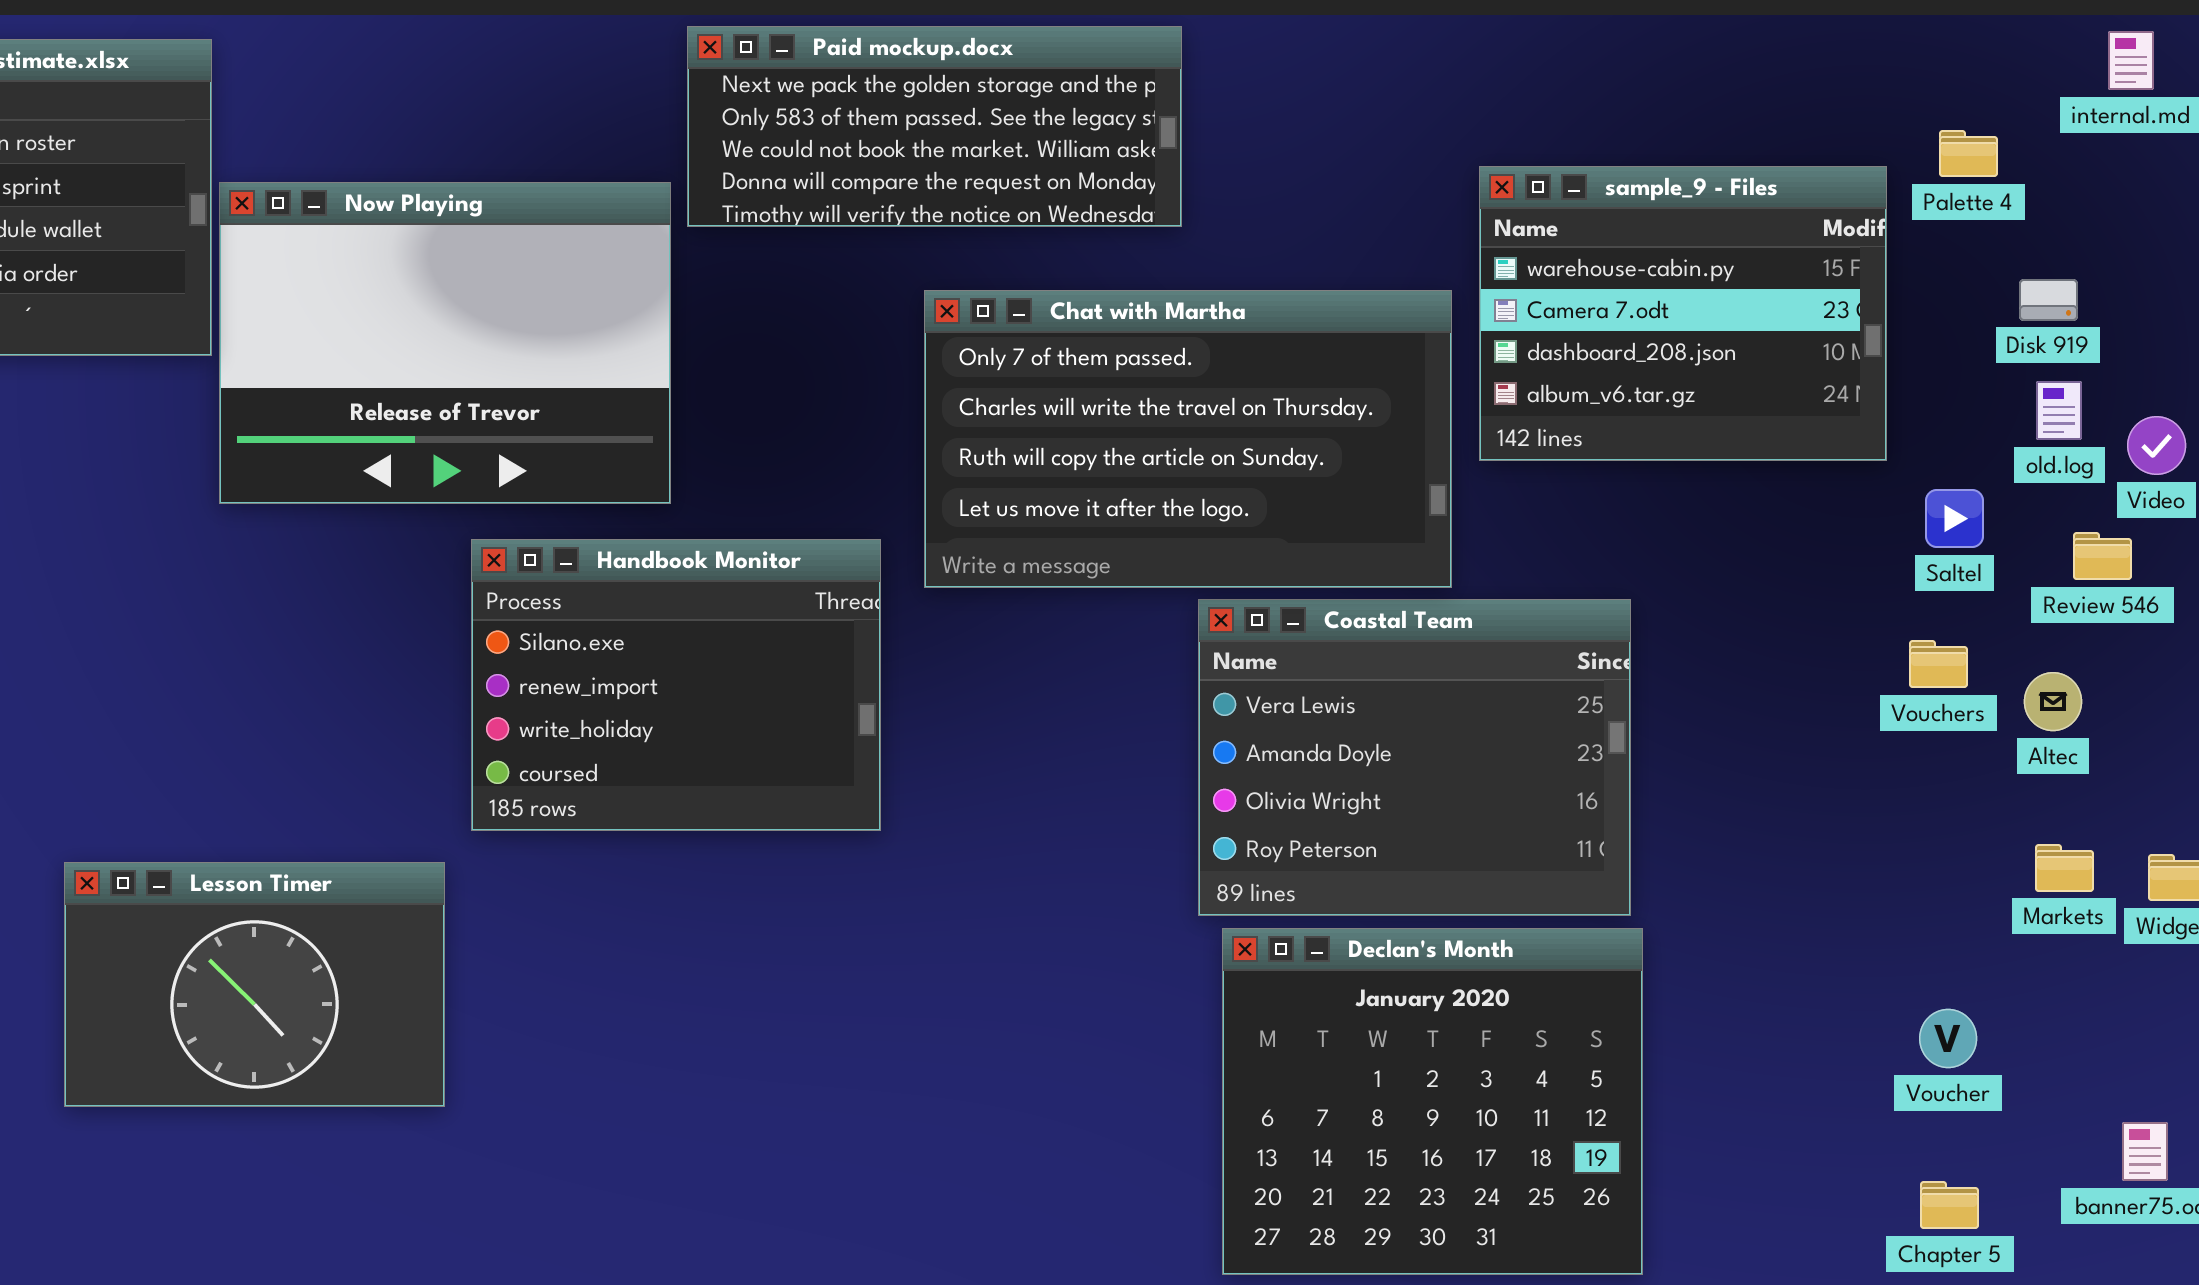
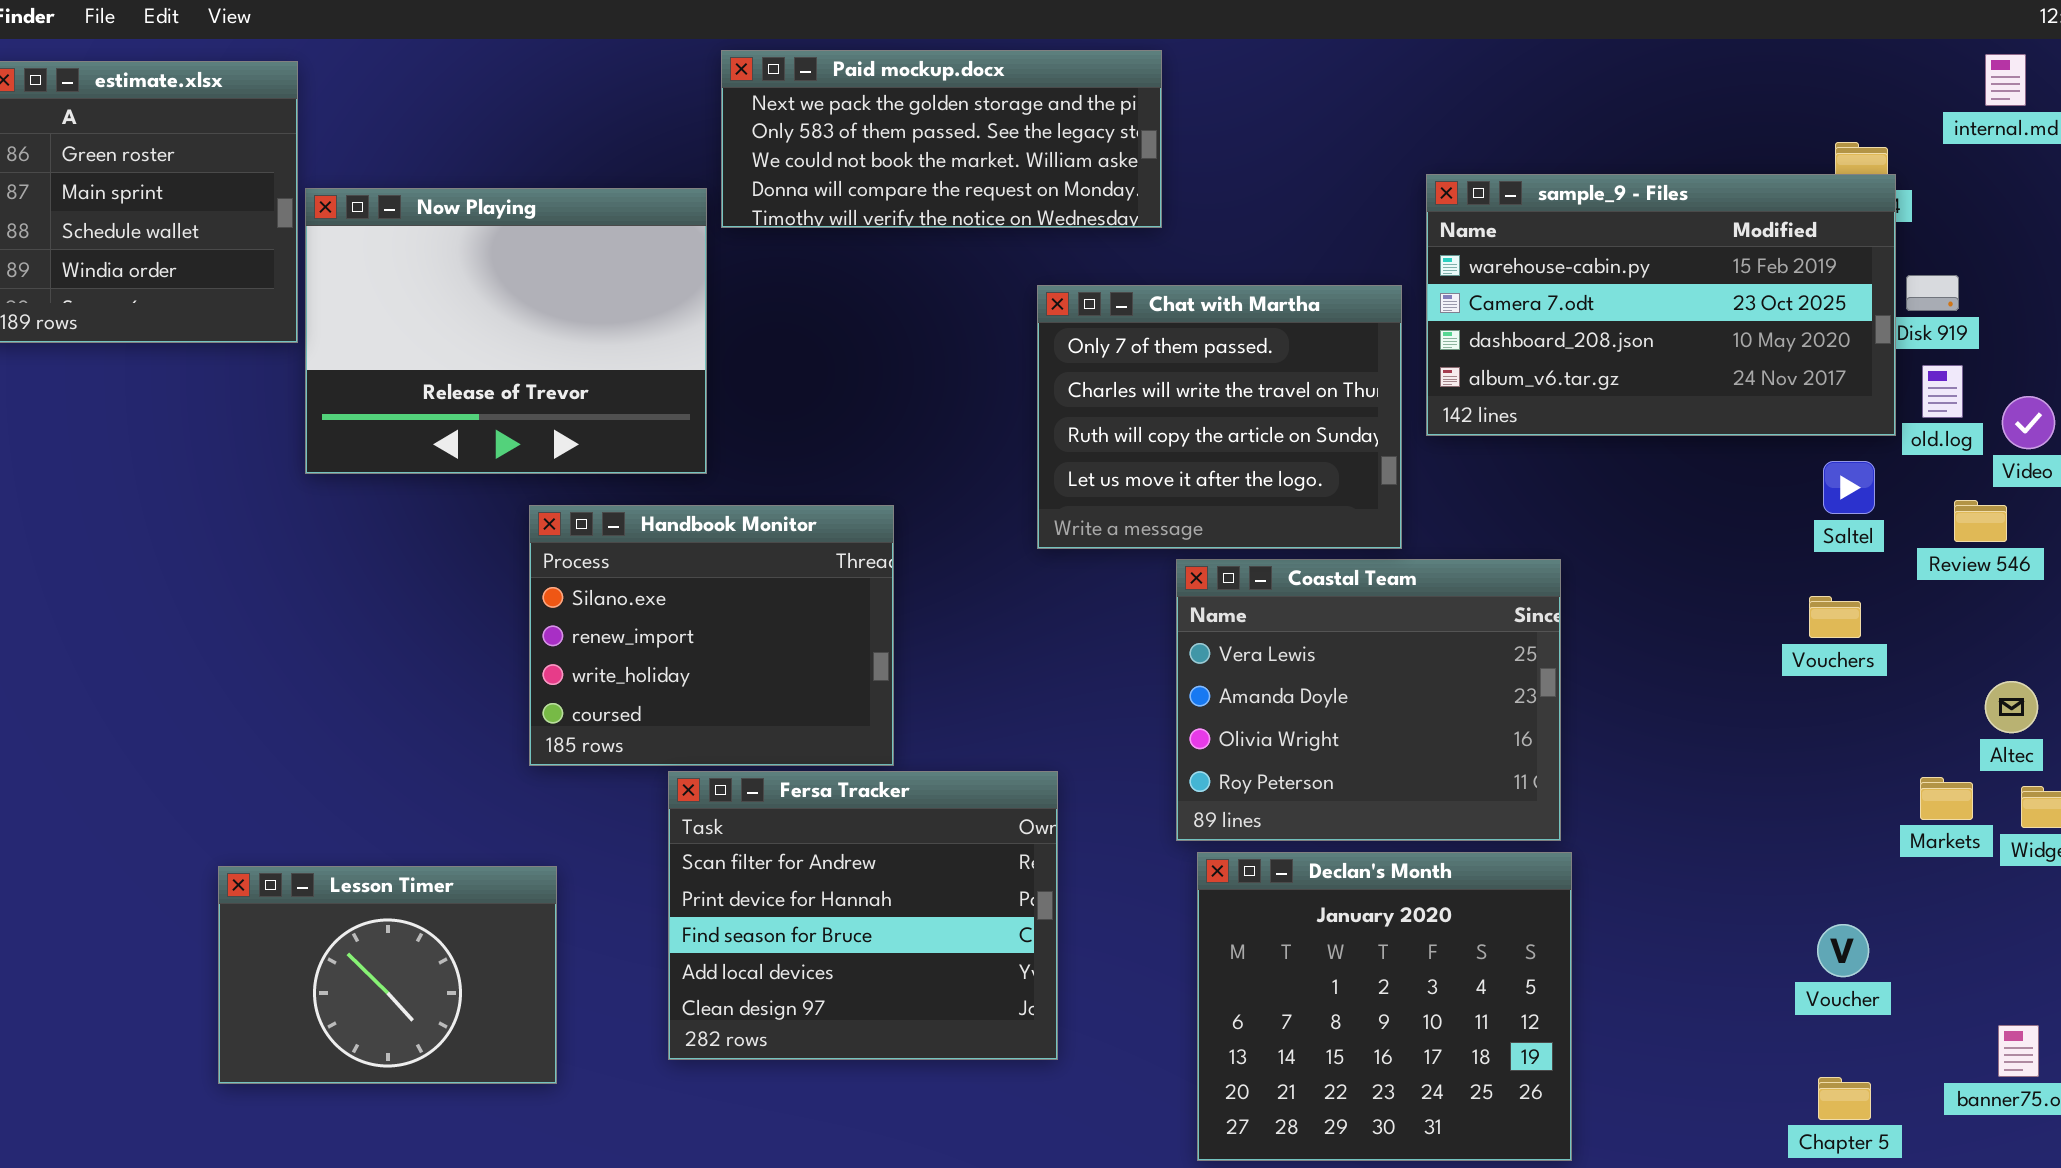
sample_9 - Files: [1479,166,1887,461] -> [1426,174,1896,436], resized
Chat with Martha: [924,290,1452,588] -> [1037,285,1402,549], resized
Altec: [2024,672,2082,731] -> [1985,681,2038,733], moved
Fersa Tracker: none -> [668,771,1058,1060], opened
Lesson Timer: [64,862,445,1107] -> [218,866,557,1084], moved

